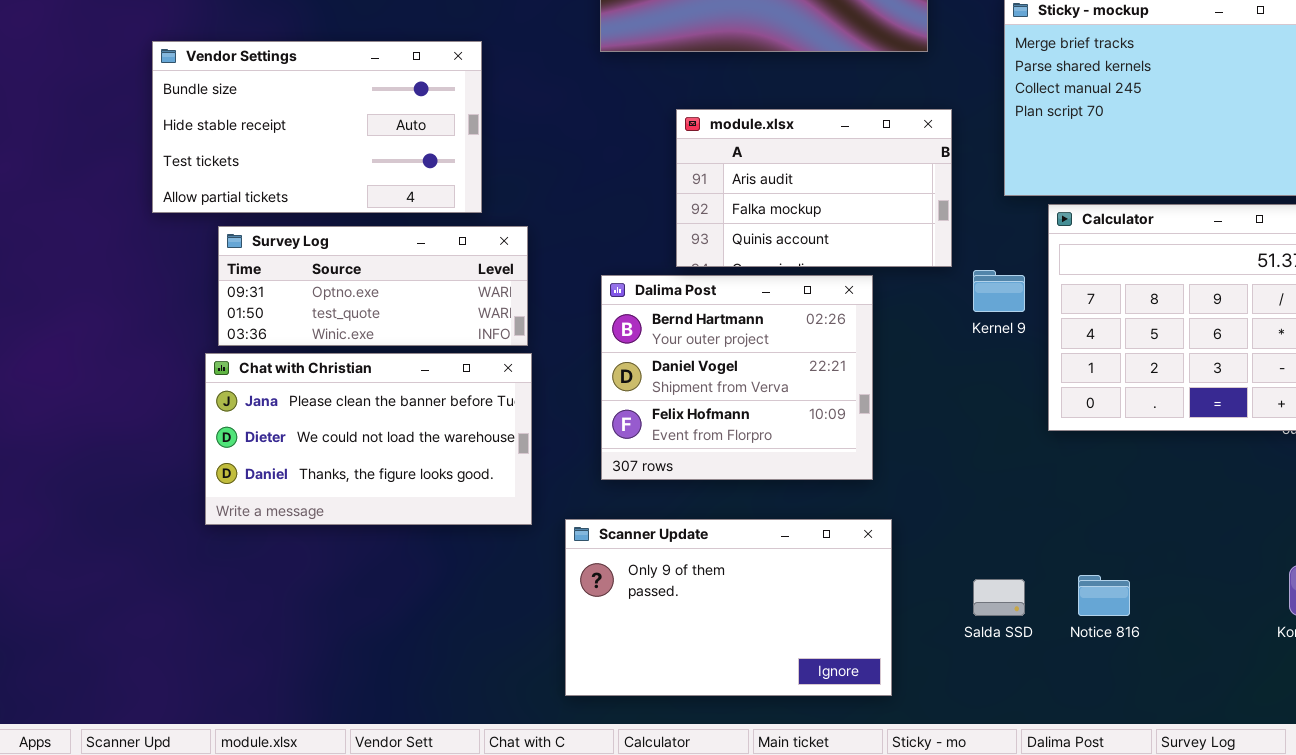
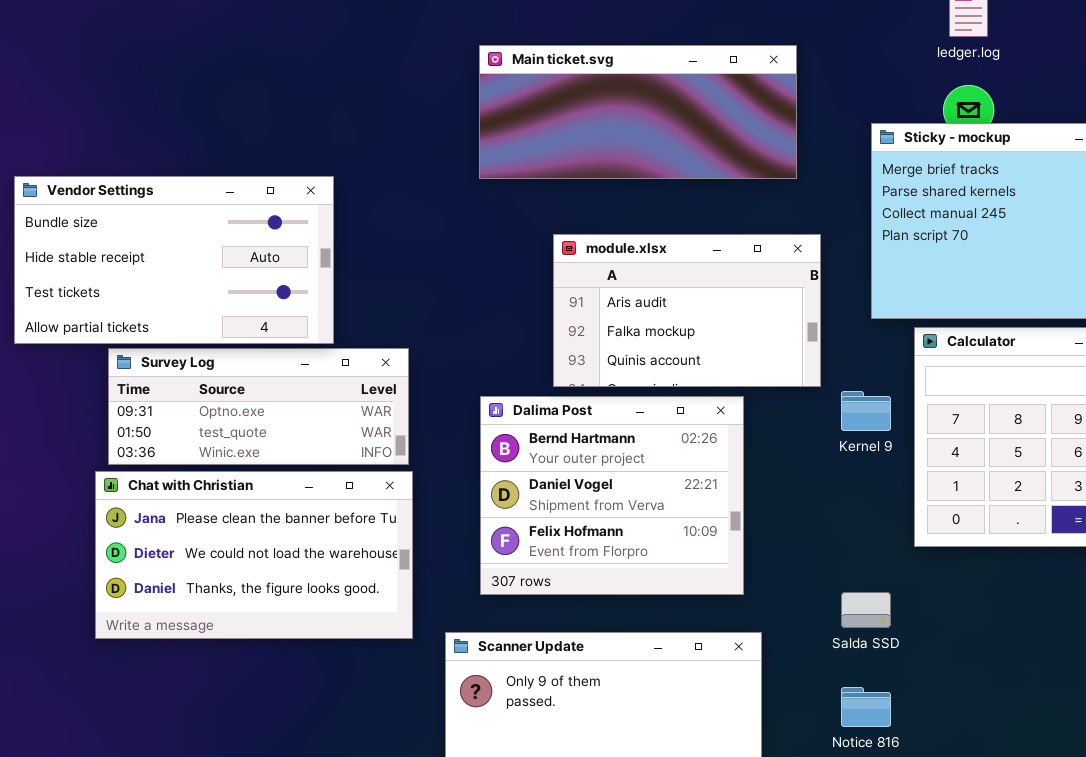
Vendor Settings: [152,41,482,213] -> [14,176,334,344], moved
Notice 816: [1078,575,1130,616] -> [841,687,891,727], moved
Salda SSD: [973,579,1025,616] -> [841,592,891,628], moved

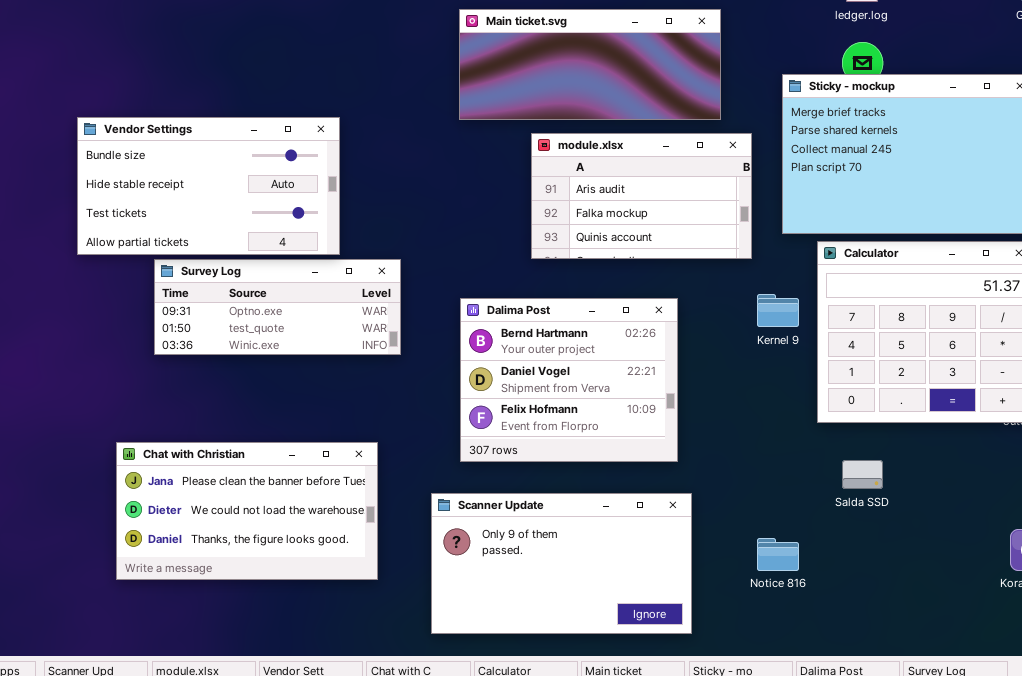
module.xlsx: [553,234,821,387] -> [531,133,752,259], moved
Chat with Christian: [95,471,413,639] -> [116,442,378,580], moved
Salda SSD: [841,592,891,628] -> [842,460,883,489], moved

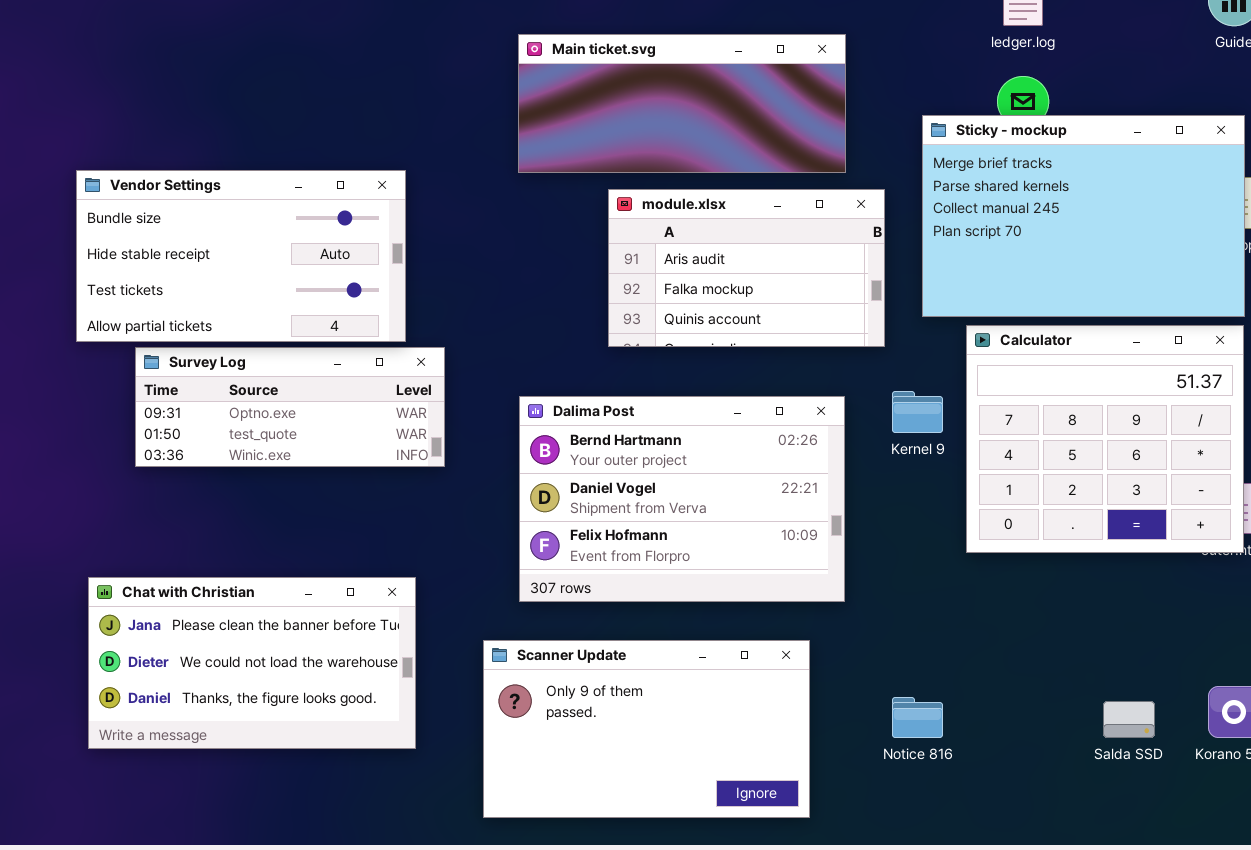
Vendor Settings: [77,117,340,255] -> [76,170,406,342], moved
Dalima Post: [460,298,678,462] -> [519,396,845,602], resized
Salda SSD: [842,460,883,489] -> [1103,701,1155,738], moved

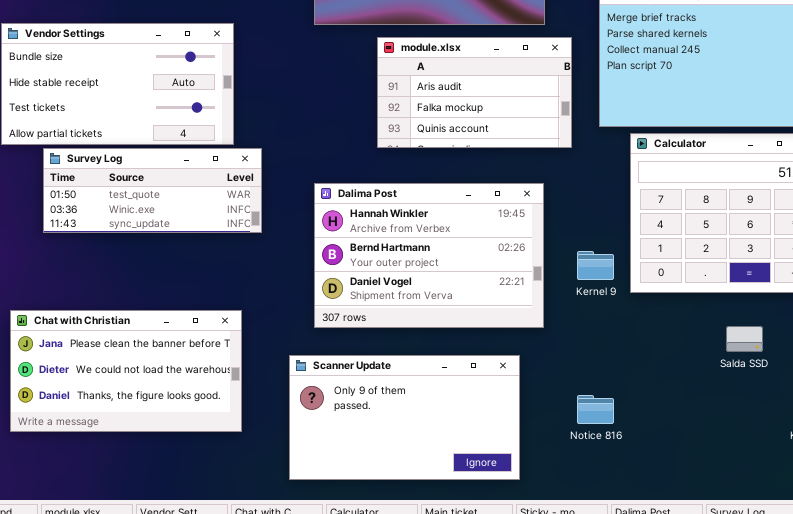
Survey Log: [135,347,445,467] -> [43,148,262,233], scrolled down 1 row
Kernel 9: [892,391,943,433] -> [577,251,614,280], moved
Dalima Post: [519,396,845,602] -> [314,183,544,328], scrolled up 1 row
Salda SSD: [1103,701,1155,738] -> [726,326,763,352], moved

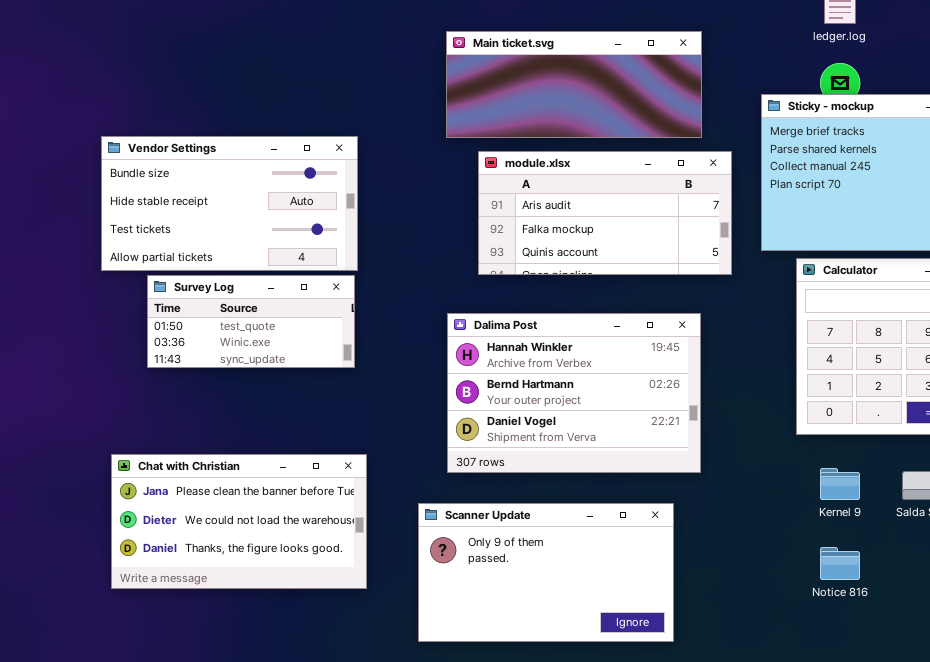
module.xlsx: [377,37,572,148] -> [478,151,732,275], resized
Survey Log: [43,148,262,233] -> [147,275,355,368], resized
Kernel 9: [577,251,614,280] -> [820,468,860,500], moved
Notice 816: [577,395,614,424] -> [820,547,860,580], moved

